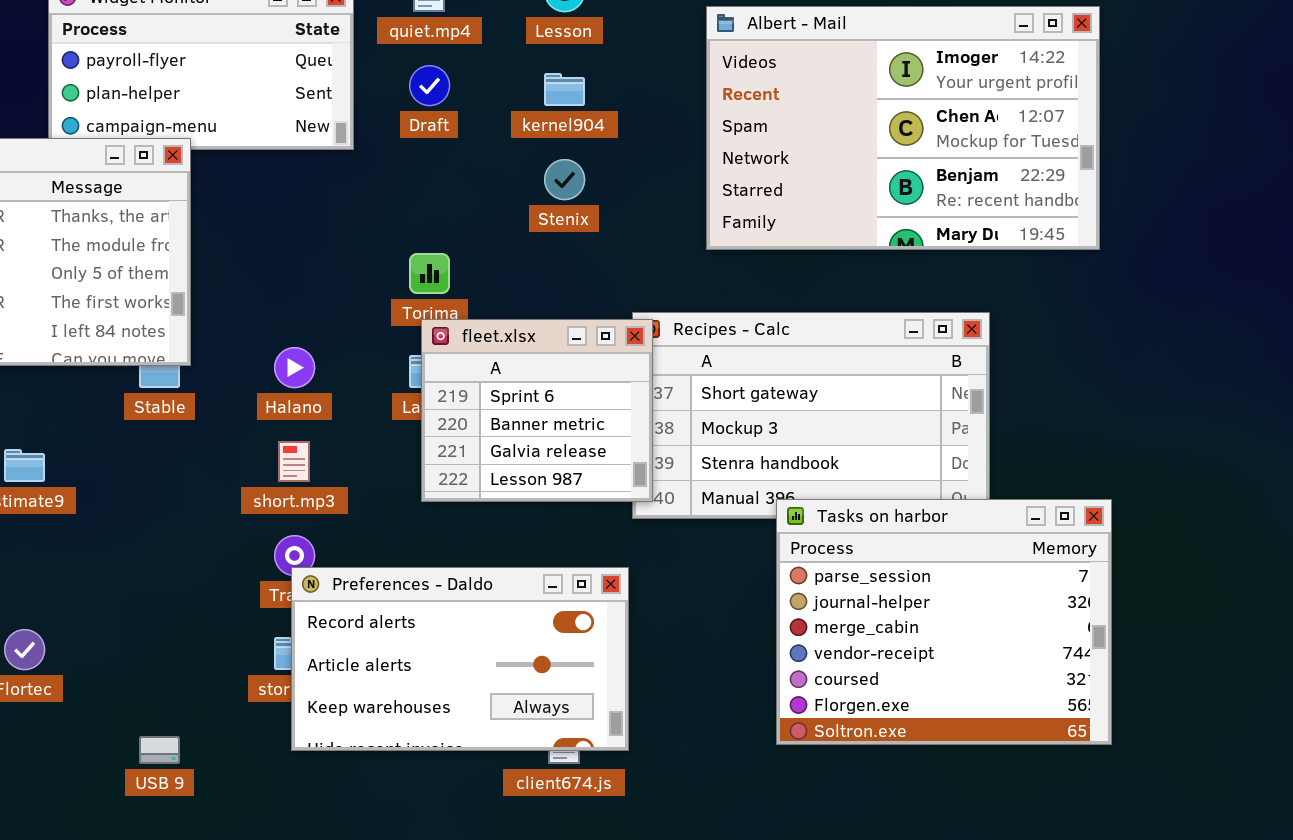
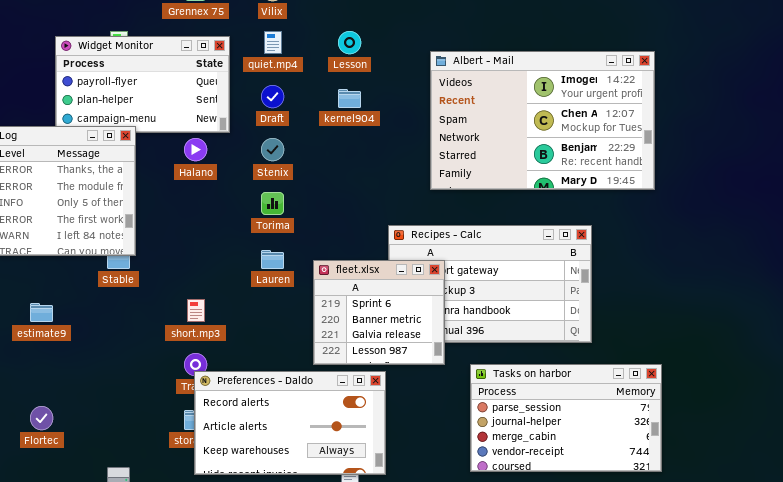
Stenix: [544,159,585,200] -> [261,138,284,161], moved
fleet.xlsx: [421,319,653,502] -> [313,260,445,365], moved
Halano: [274,347,315,388] -> [184,138,207,161], moved
Tasks on harbor: [776,499,1112,745] -> [470,364,662,472], resized

